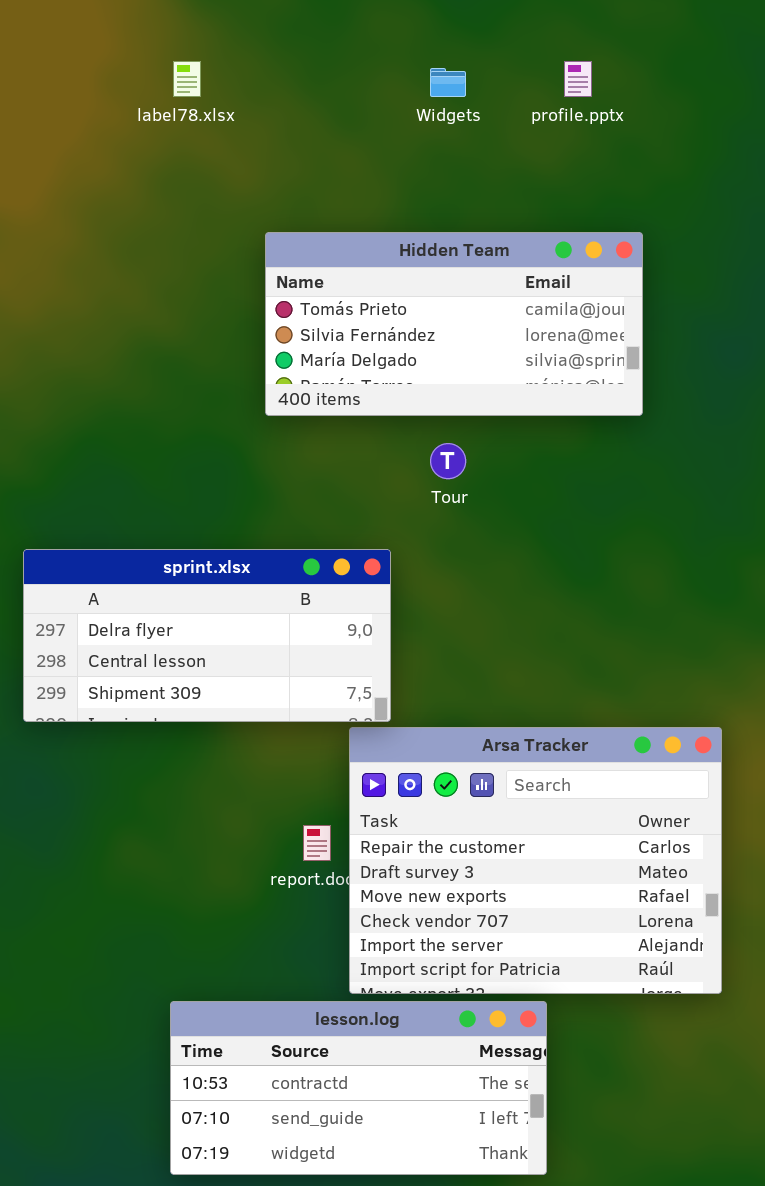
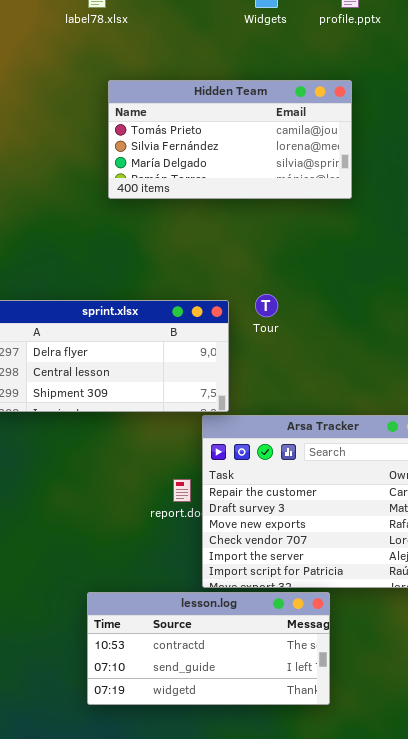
Hidden Team: [265,232,643,416] -> [108,80,352,199], moved
Tour: [430,443,466,479] -> [255,294,278,317], moved

